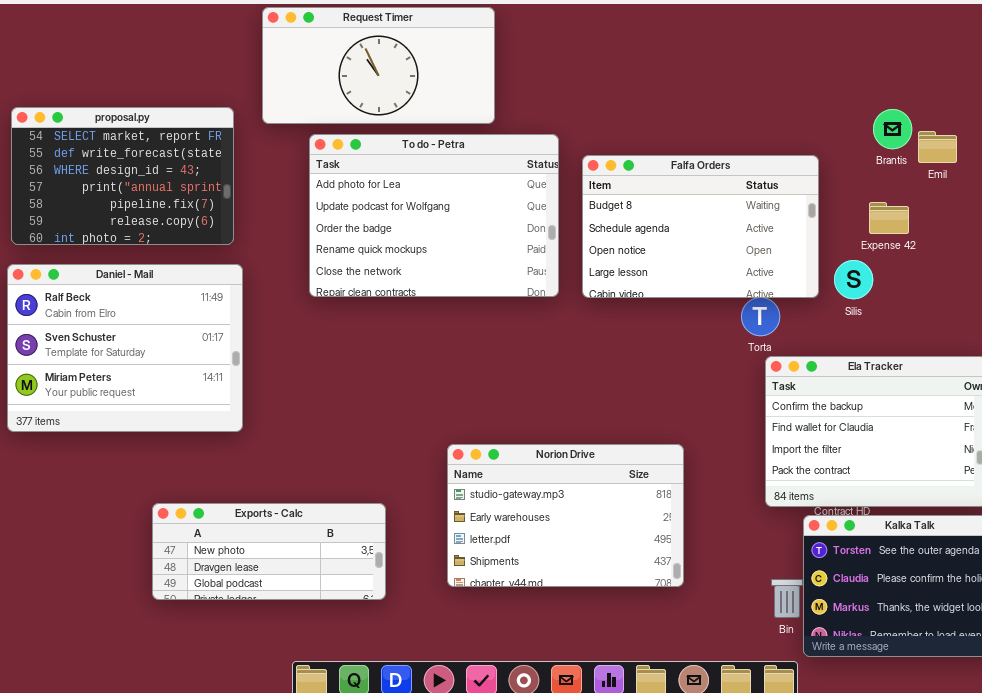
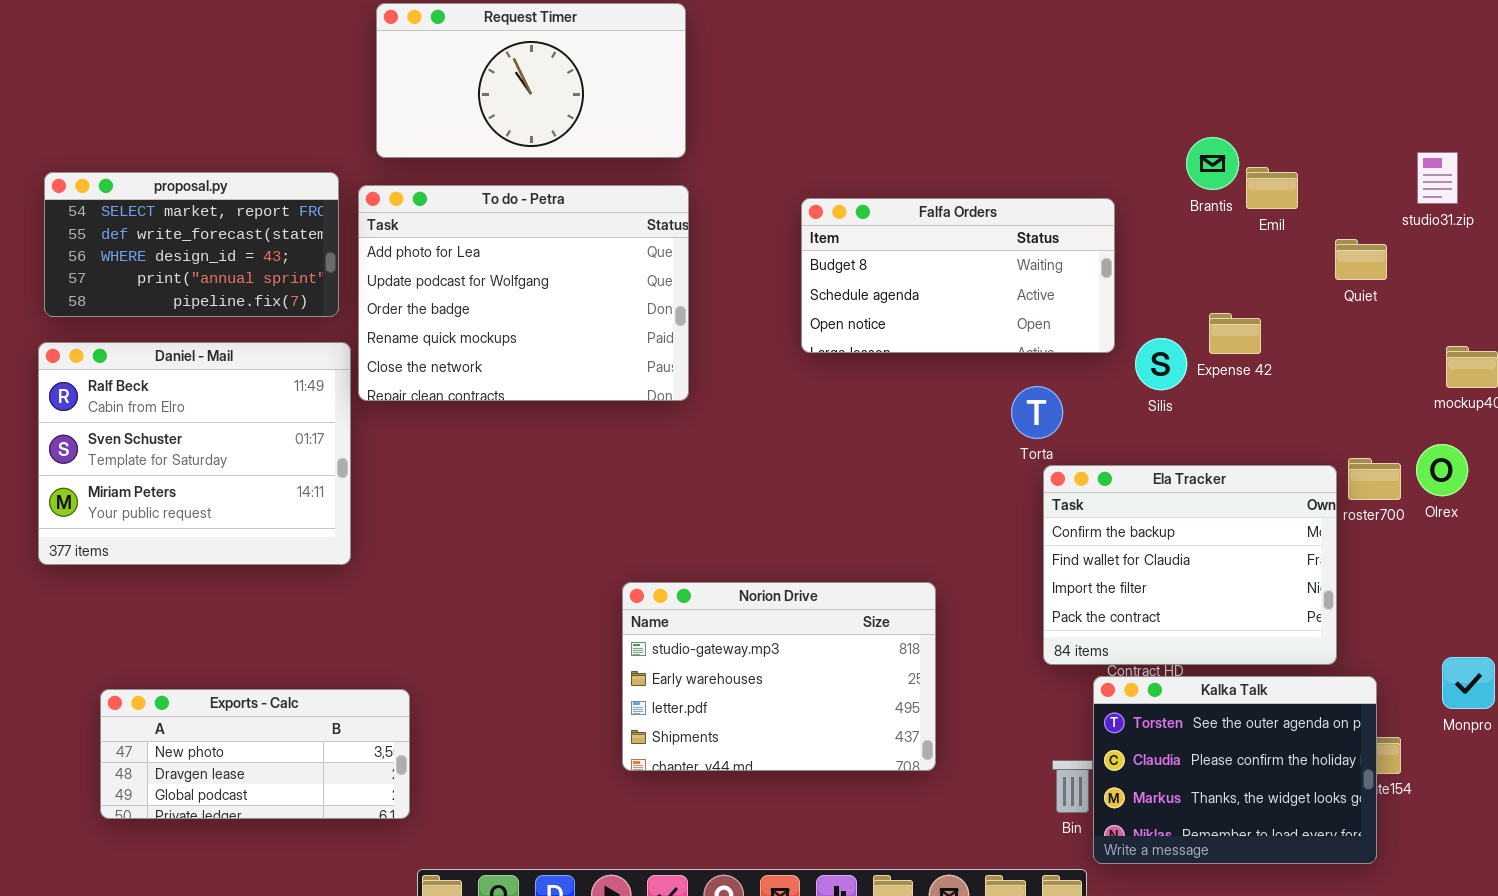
proposal.py: [11,107,234,245] -> [44,172,339,317], resized
To do - Petra: [309,134,559,297] -> [358,185,689,401], moved
Falfa Orders: [582,155,819,298] -> [801,198,1115,353], resized
Expense 42: [869,202,909,234] -> [1209,313,1261,354], moved
Exports - Calc: [152,503,386,600] -> [100,689,410,819], moved

